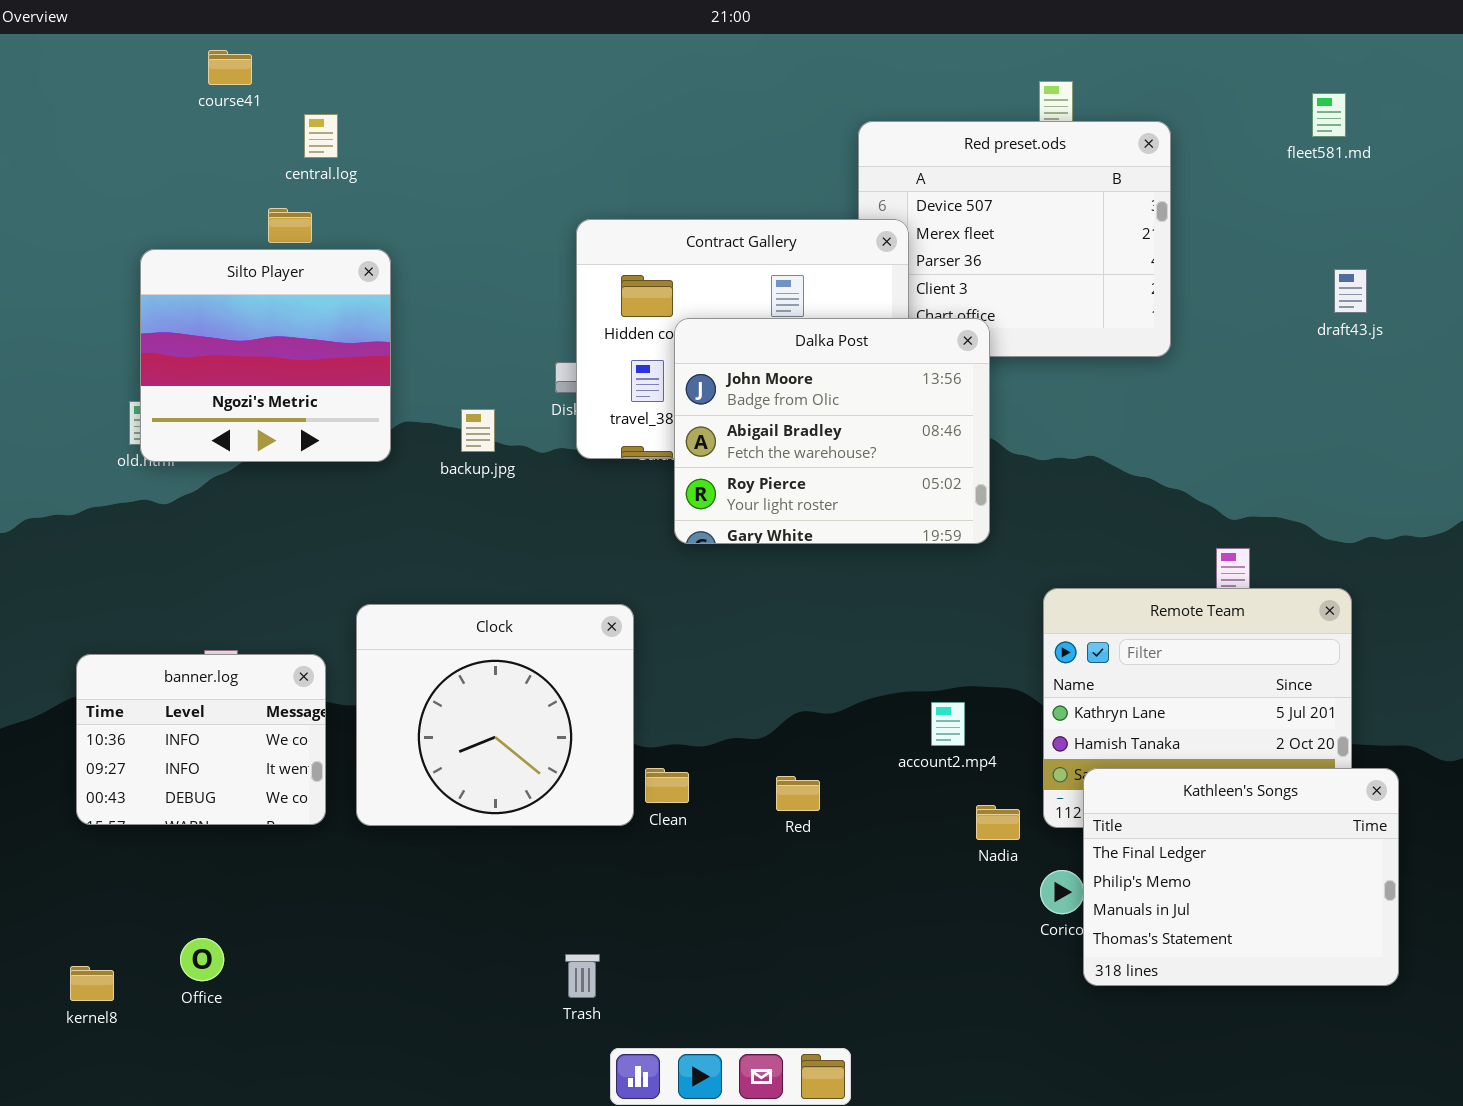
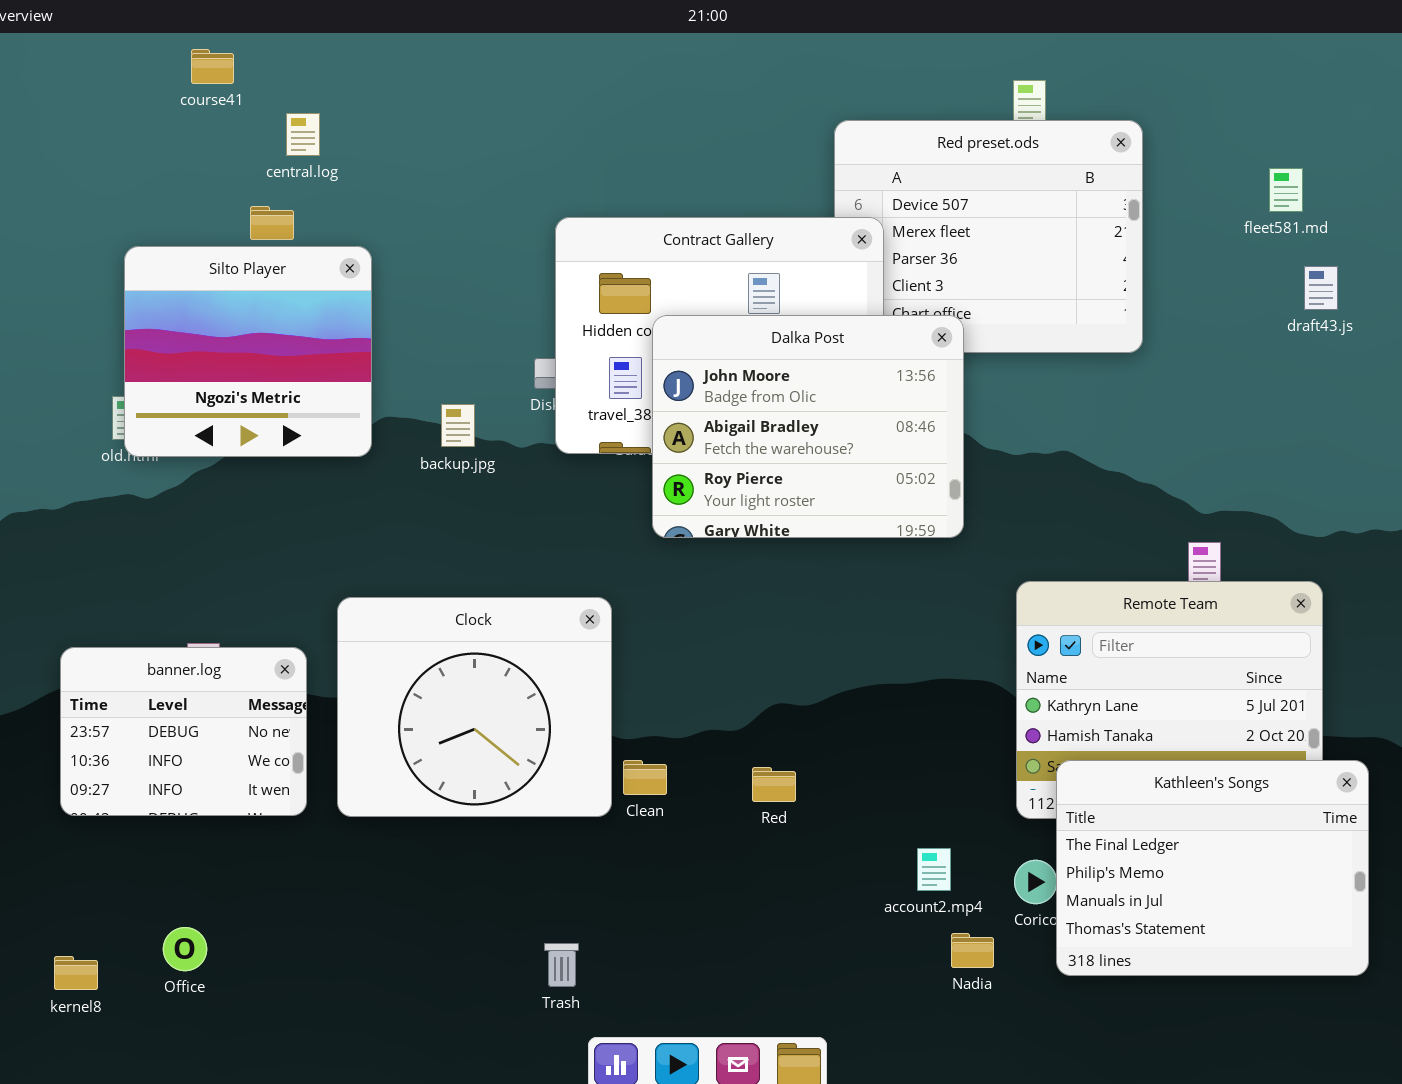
fleet581.md: [1312,93,1346,137] -> [1269,168,1303,212], moved
banner.log: [76,654,326,825] -> [60,647,307,816], scrolled up 1 row
account2.mp4: [931,702,965,746] -> [917,848,951,891], moved
Nadia: [976,805,1020,840] -> [951,933,994,968], moved

